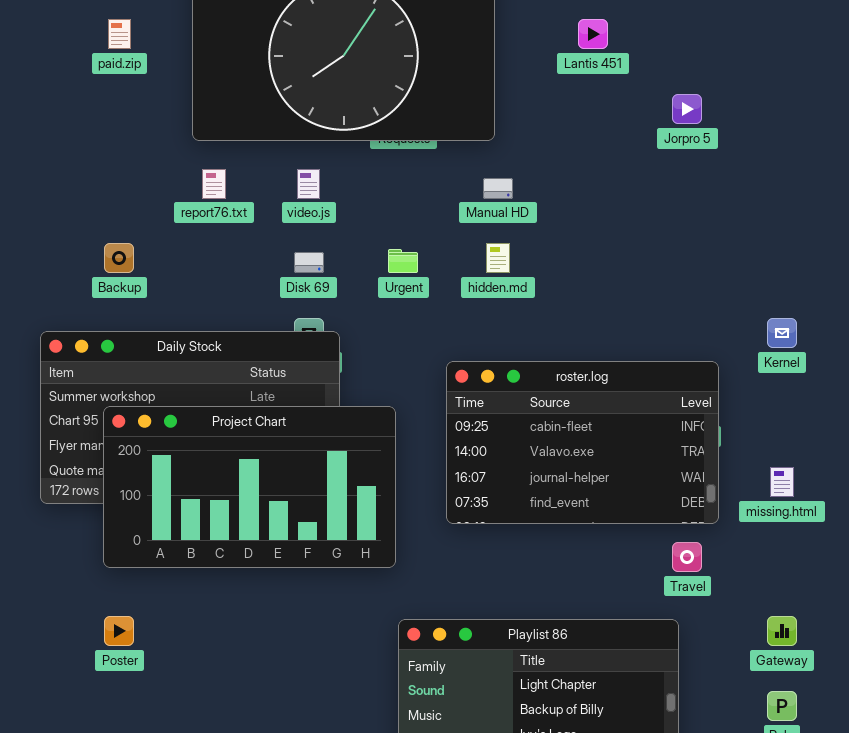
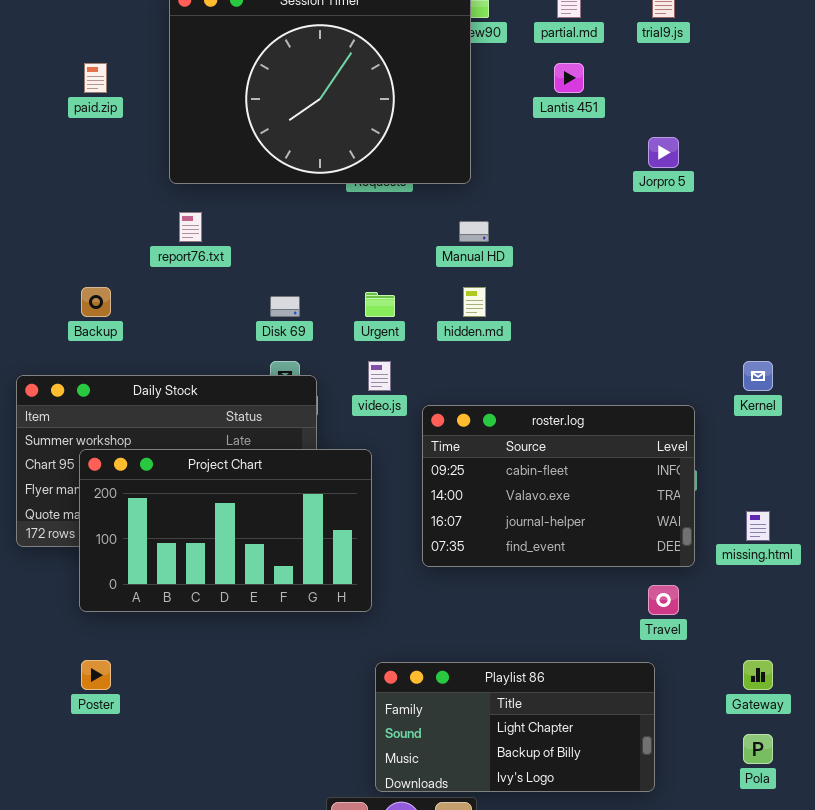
video.js: [297,169,320,199] -> [368,361,391,391], moved

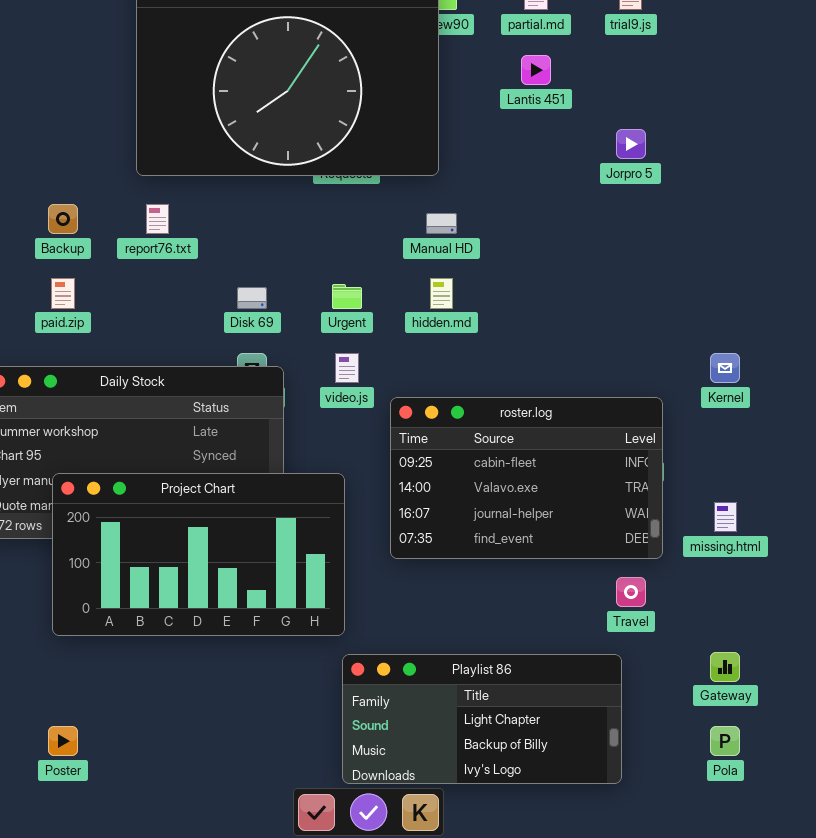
paid.zip: [84,63,107,93] -> [51,278,75,309], moved
Backup: [81,287,111,317] -> [48,204,78,234], moved
Project Chart: [79,449,372,612] -> [52,473,345,636], moved
Poster: [81,660,111,690] -> [48,726,78,756], moved

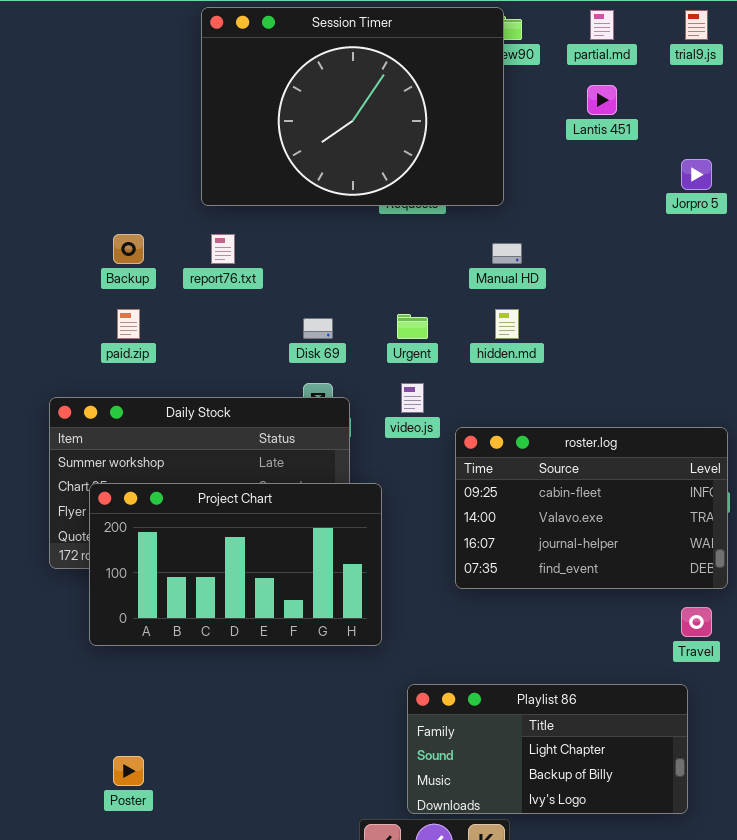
Project Chart: [52,473,345,636] -> [89,483,382,646], moved

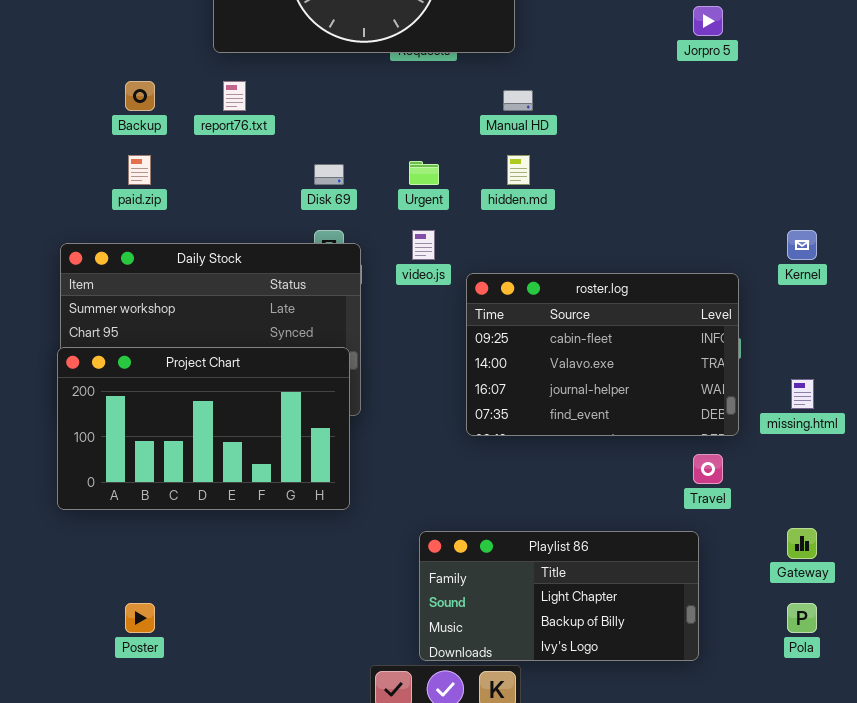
Project Chart: [89,483,382,646] -> [57,347,350,510], moved

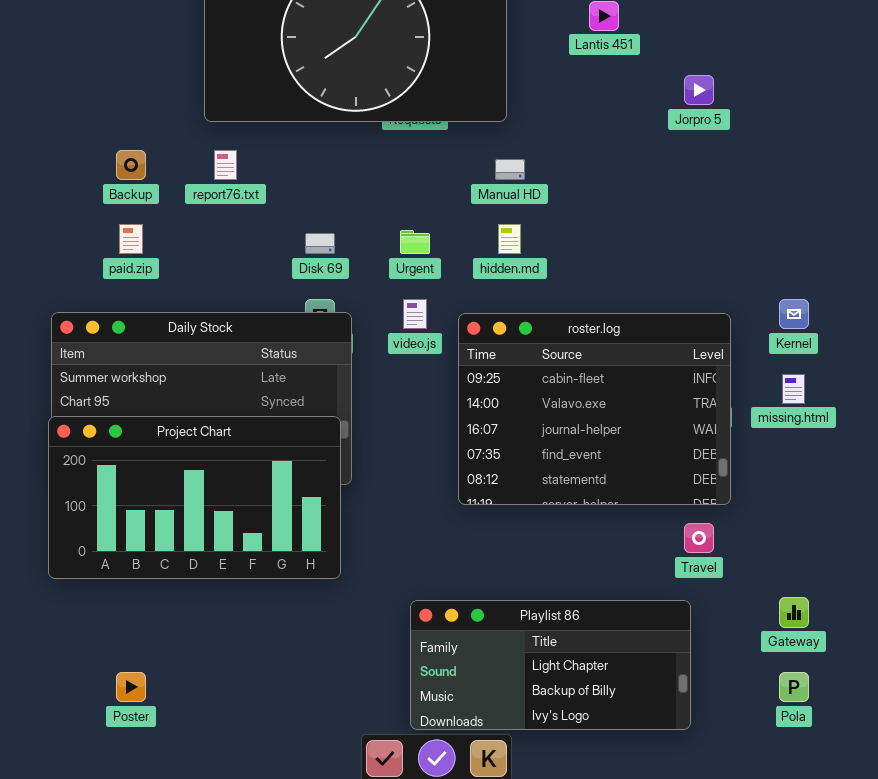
roster.log: [466,273,739,436] -> [458,313,731,505], resized
missing.html: [791,379,814,409] -> [782,374,805,404], moved

